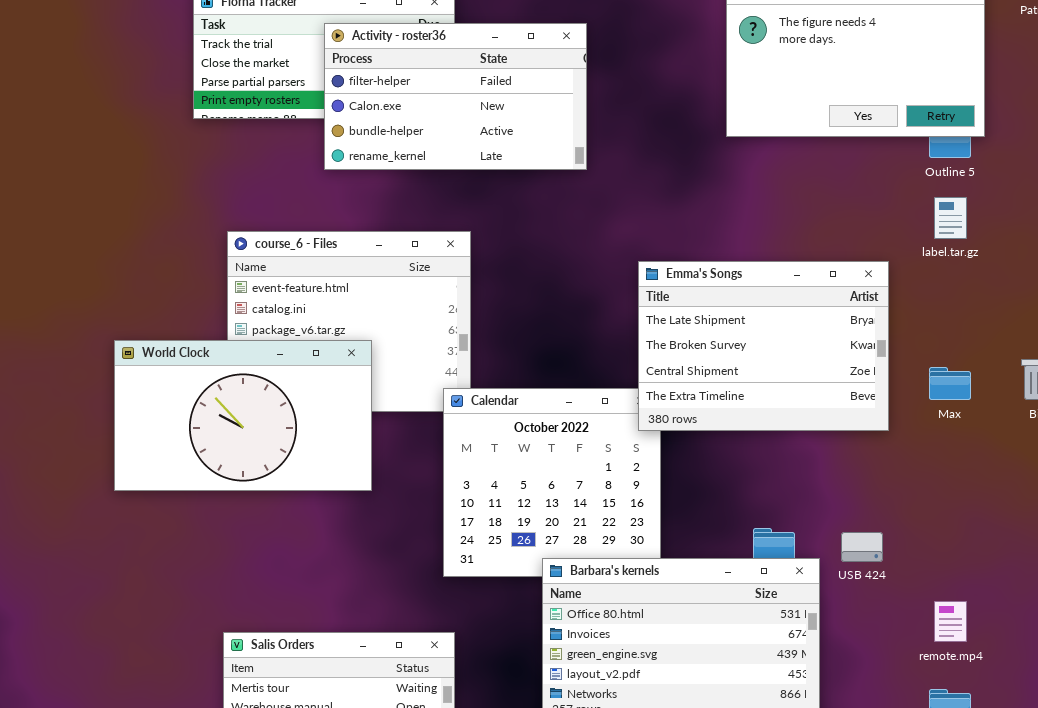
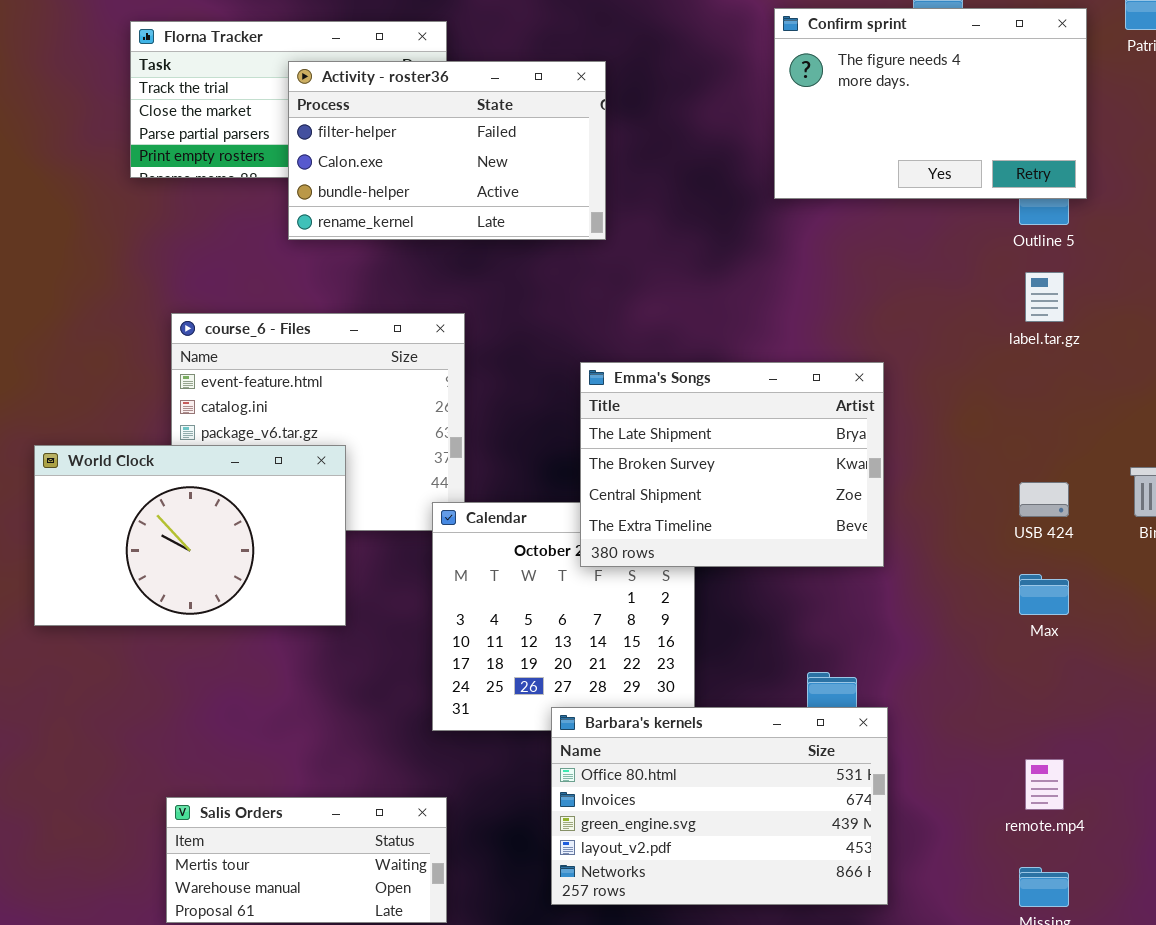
Emma's Songs: [638,261,889,431] -> [580,362,884,567], moved
Max: [929,367,971,400] -> [1019,574,1069,615], moved
USB 424: [841,532,883,562] -> [1019,482,1069,517], moved

